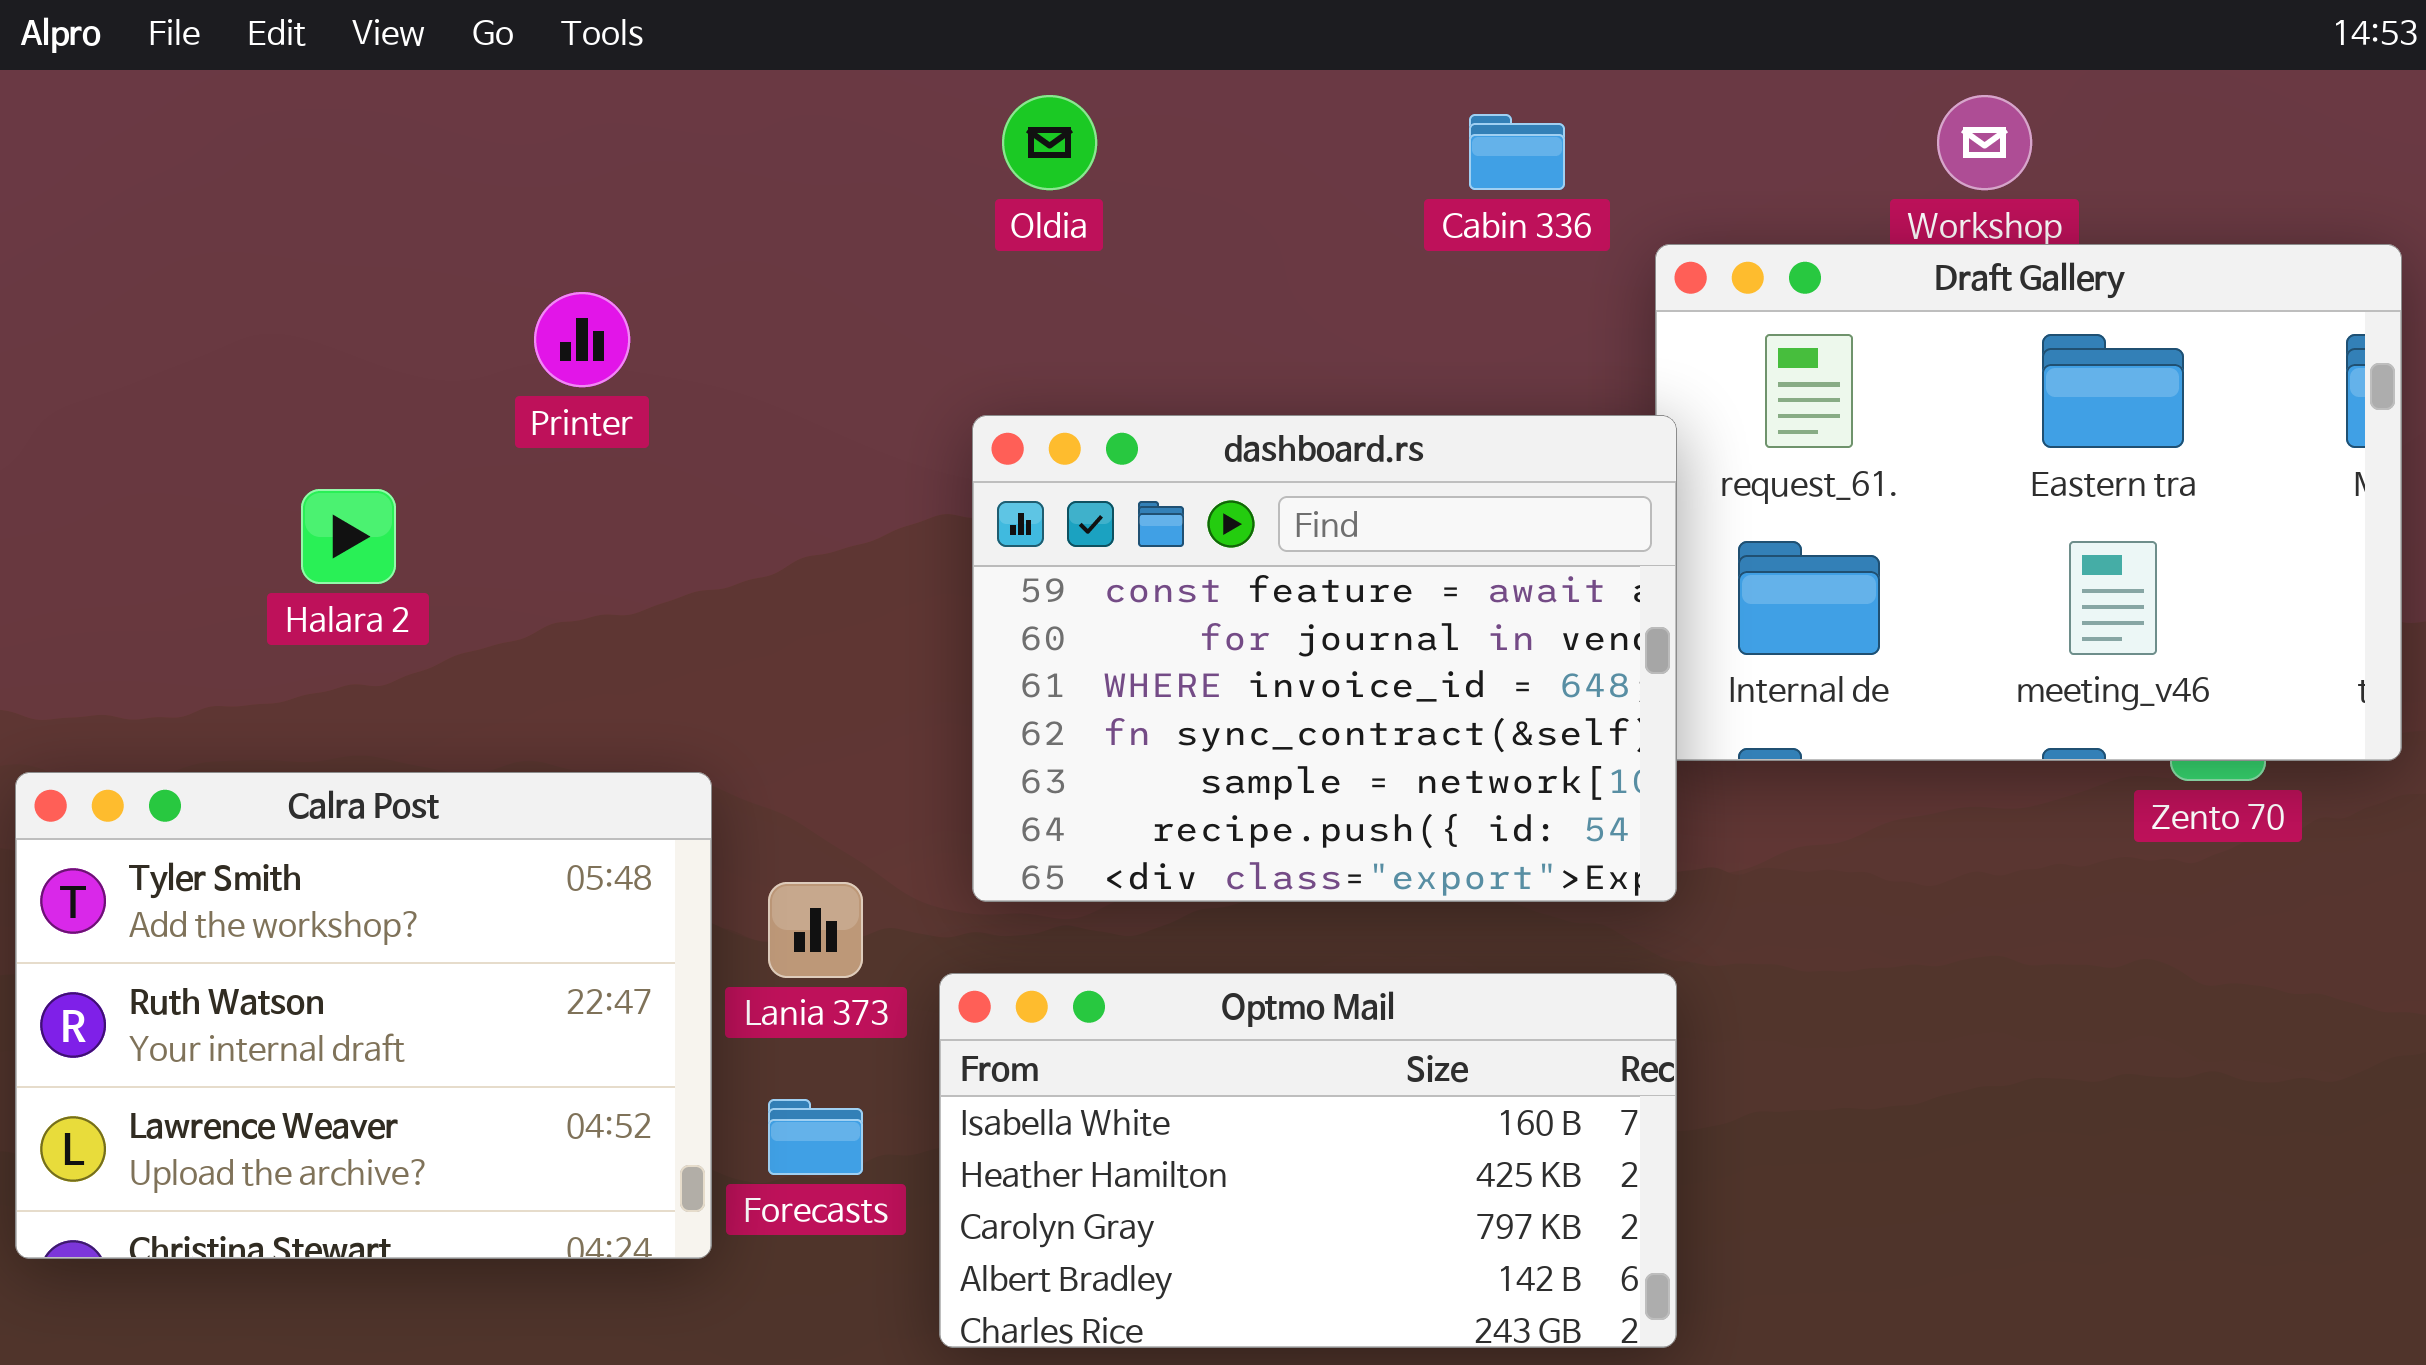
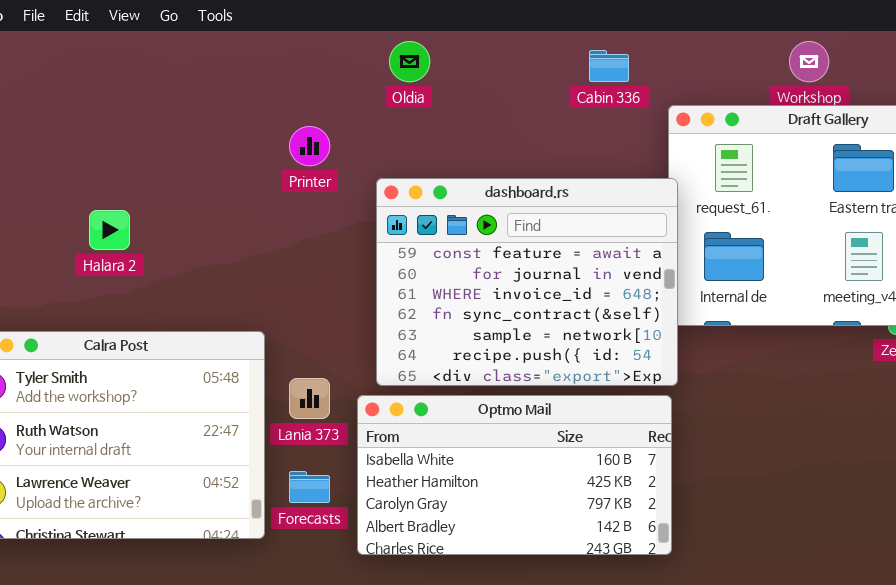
Printer: [534,292,630,387] -> [289,126,330,166], moved
Optmo Mail: [939,973,1677,1348] -> [357,395,672,555], moved

